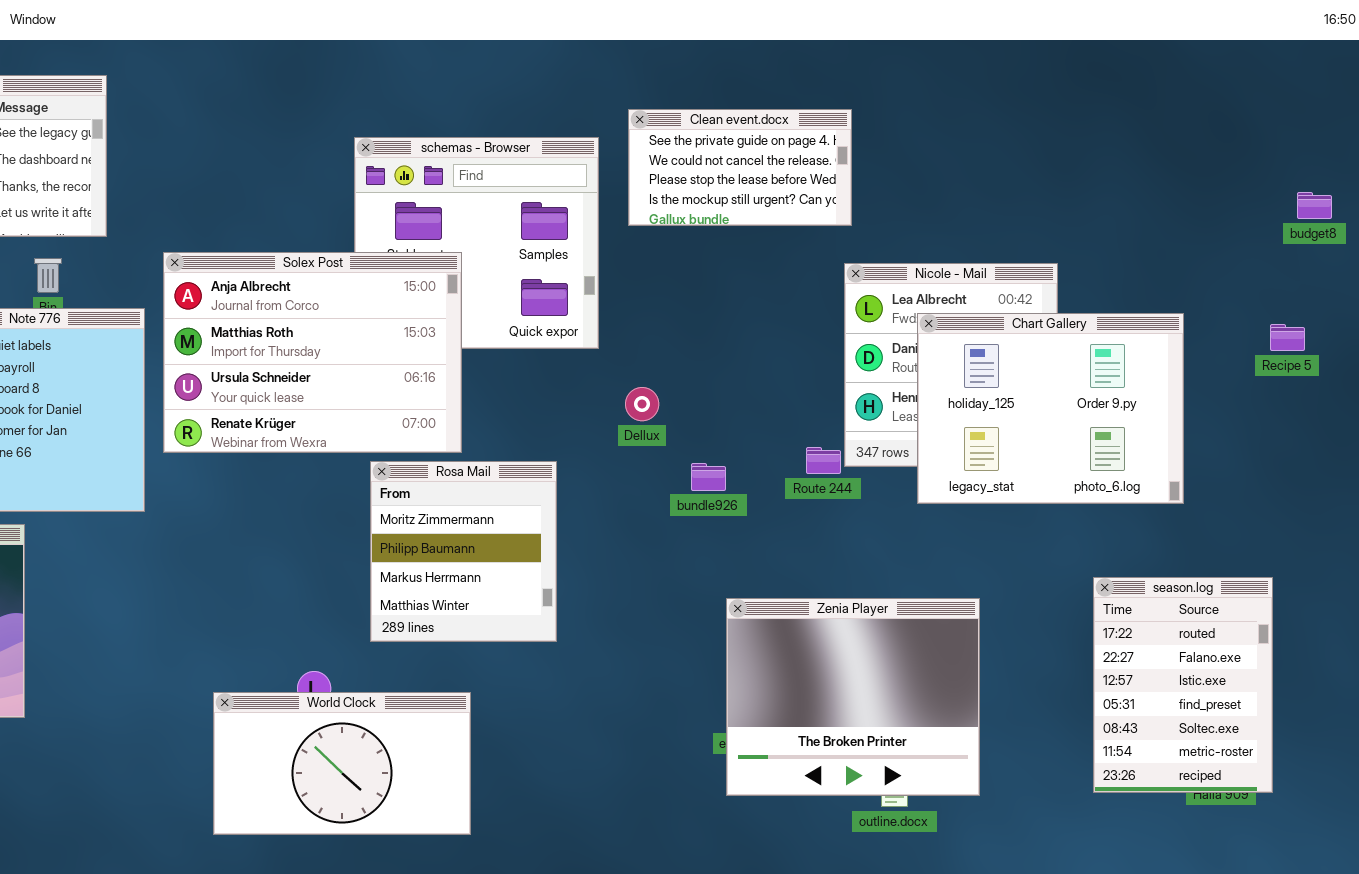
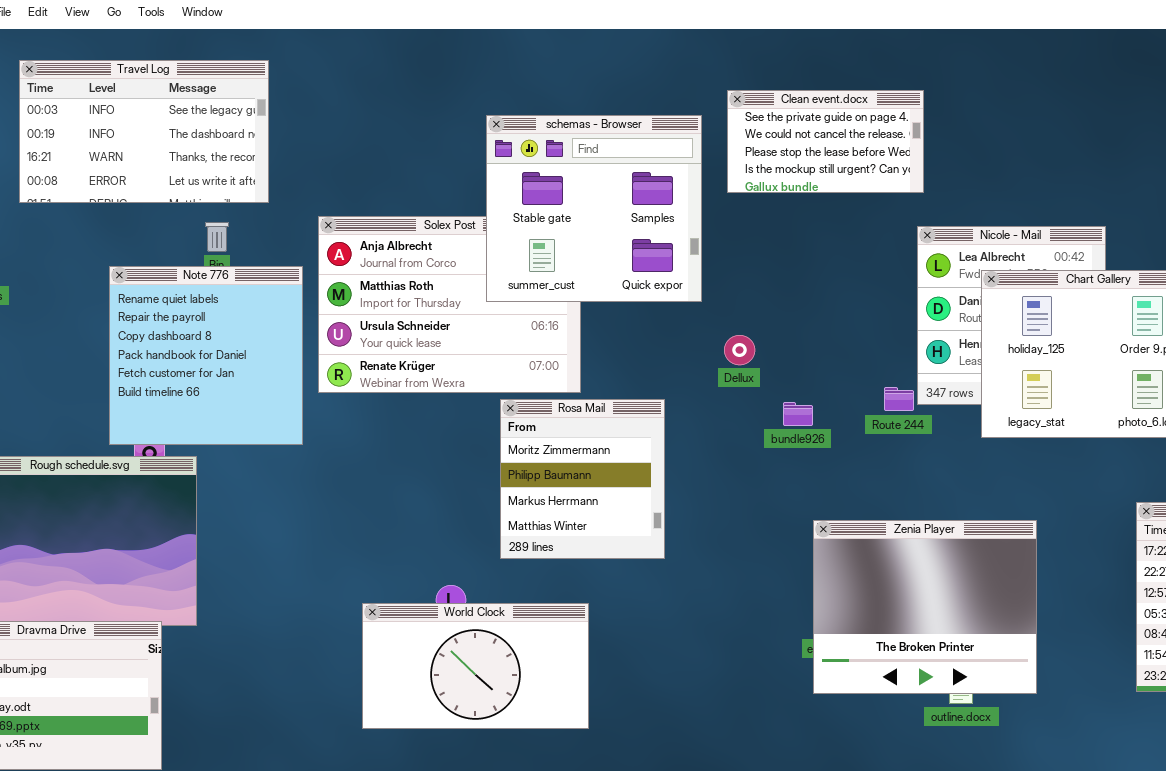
schemas - Browser: [354,137,599,349] -> [486,115,702,302], raised

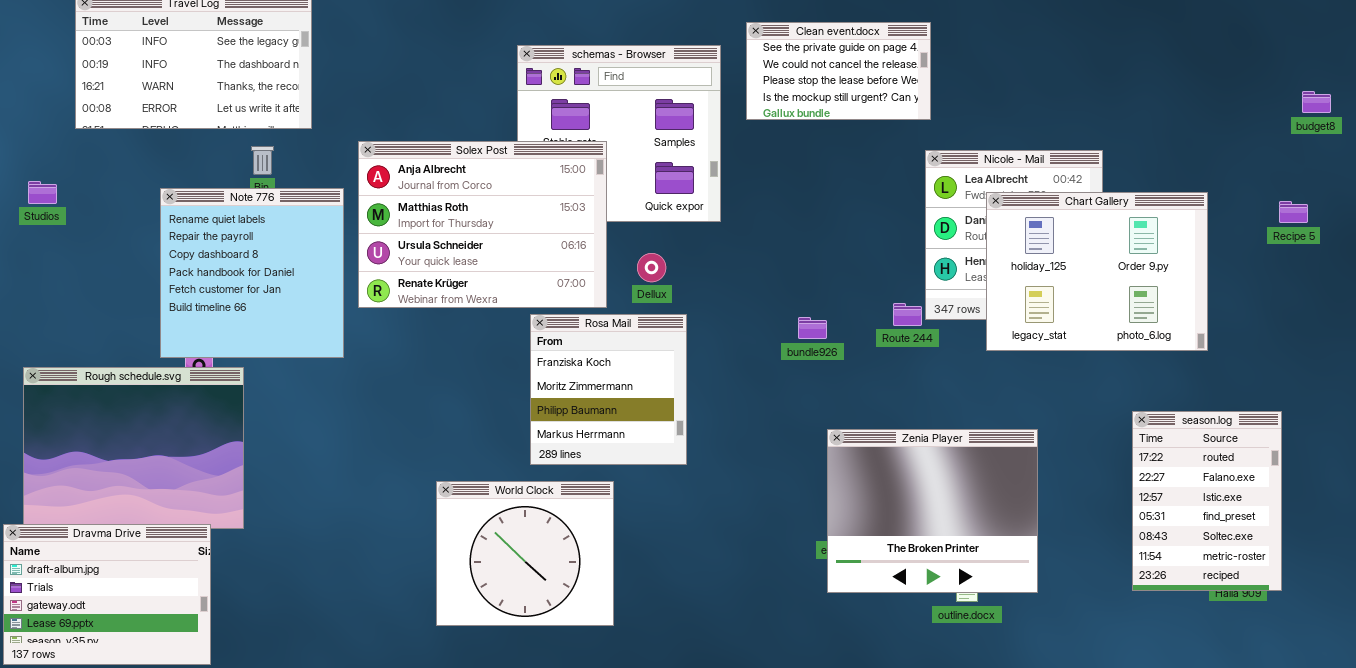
Solex Post: [318,216,581,393] -> [358,141,607,308], raised
Dellux: [724,335,755,365] -> [637,253,666,282], moved
Rosa Mail: [500,399,665,559] -> [530,314,687,465], scrolled up 1 row
World Clock: [362,603,589,729] -> [436,481,614,626], resized

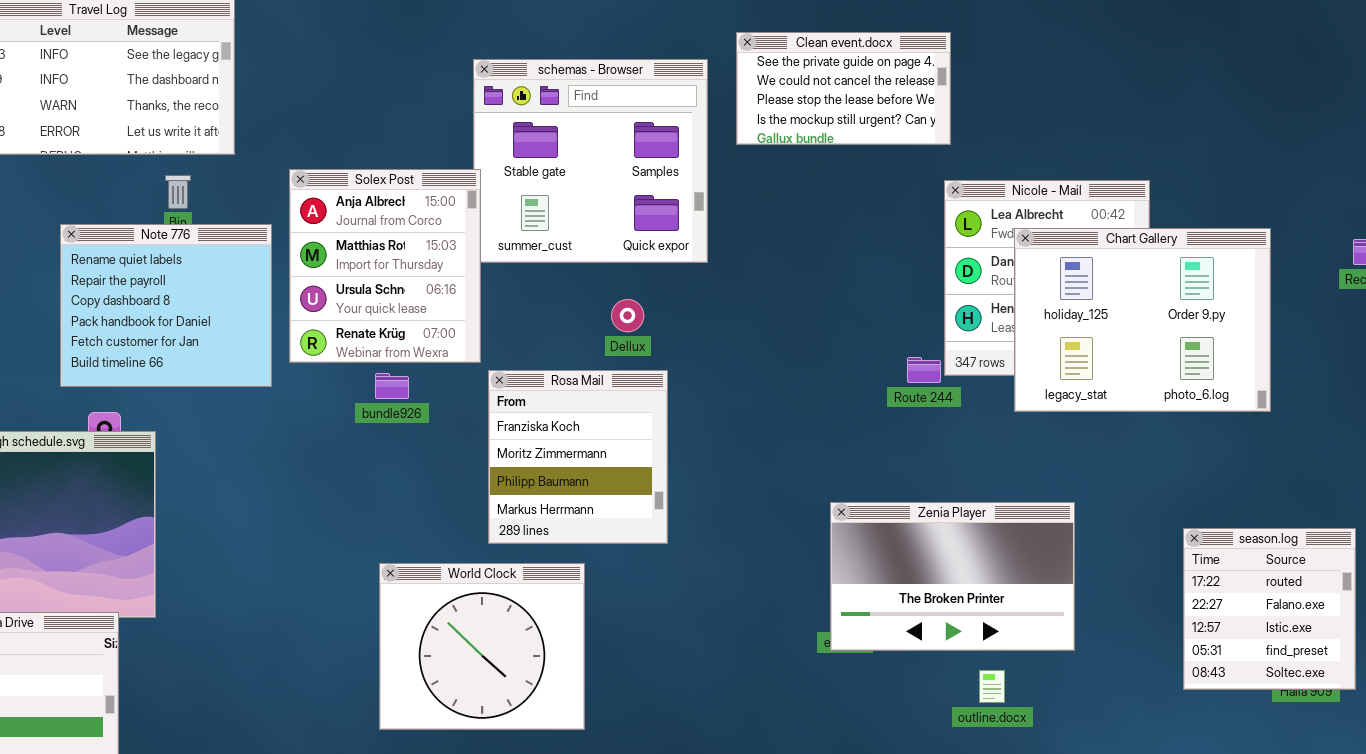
Solex Post: [358,141,607,308] -> [289,169,481,363], resized
Note 776: [160,188,344,358] -> [60,224,272,387], resized
bundle926: [798,317,827,339] -> [375,373,409,399], moved
season.log: [1132,411,1282,591] -> [1183,528,1356,690], resized
Zenia Player: [827,429,1038,593] -> [830,502,1075,651], resized

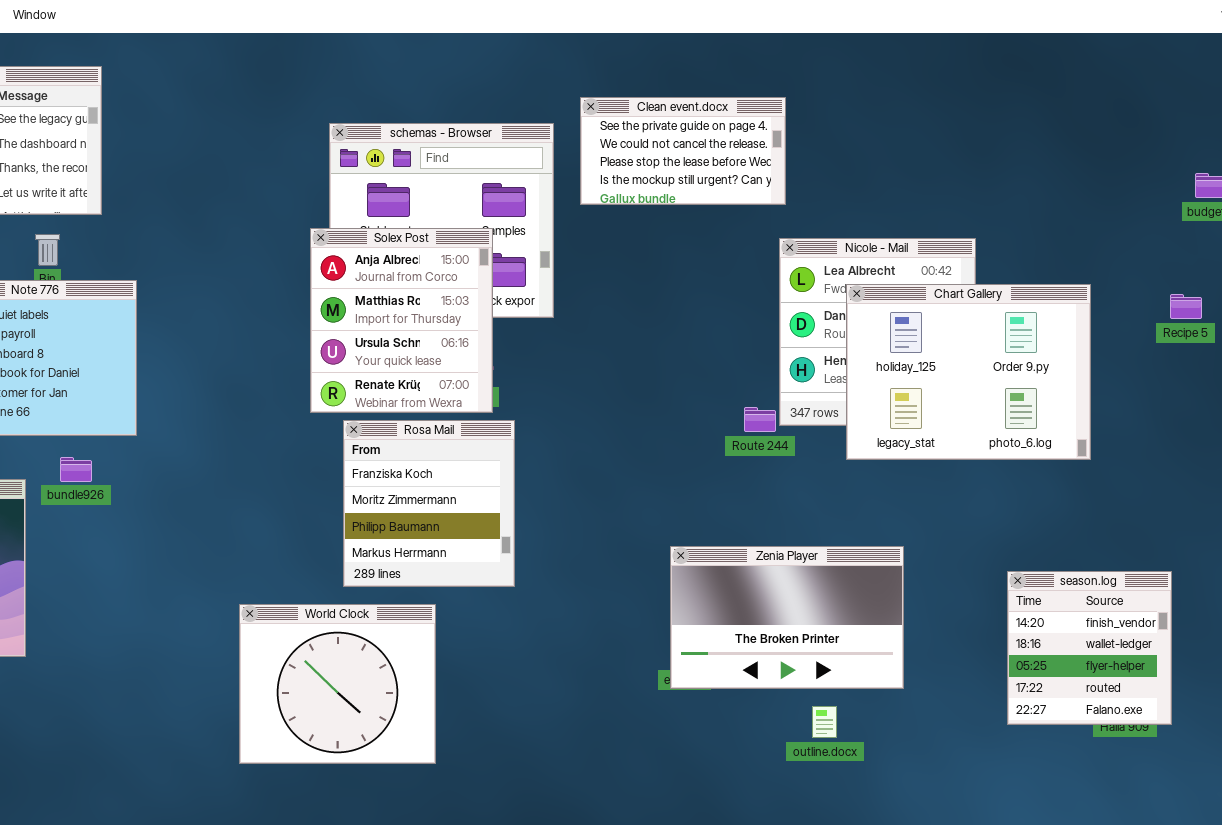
Solex Post: [289,169,481,363] -> [310,228,493,413], moved
bundle926: [375,373,409,399] -> [60,457,92,482], moved
season.log: [1183,528,1356,690] -> [1007,571,1172,725], scrolled up 3 rows

